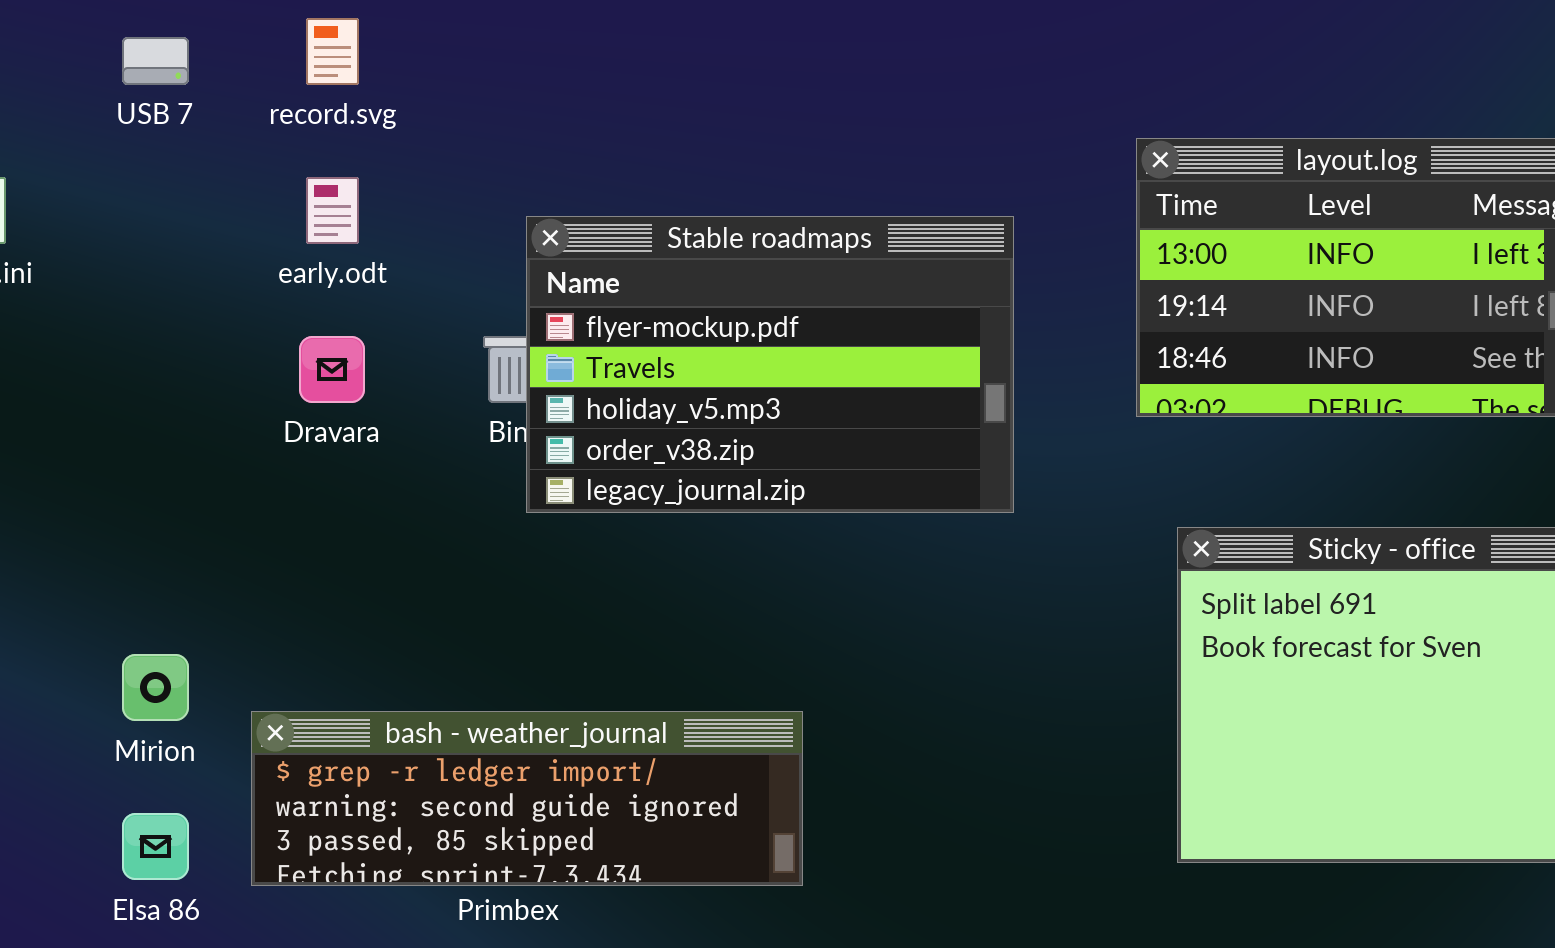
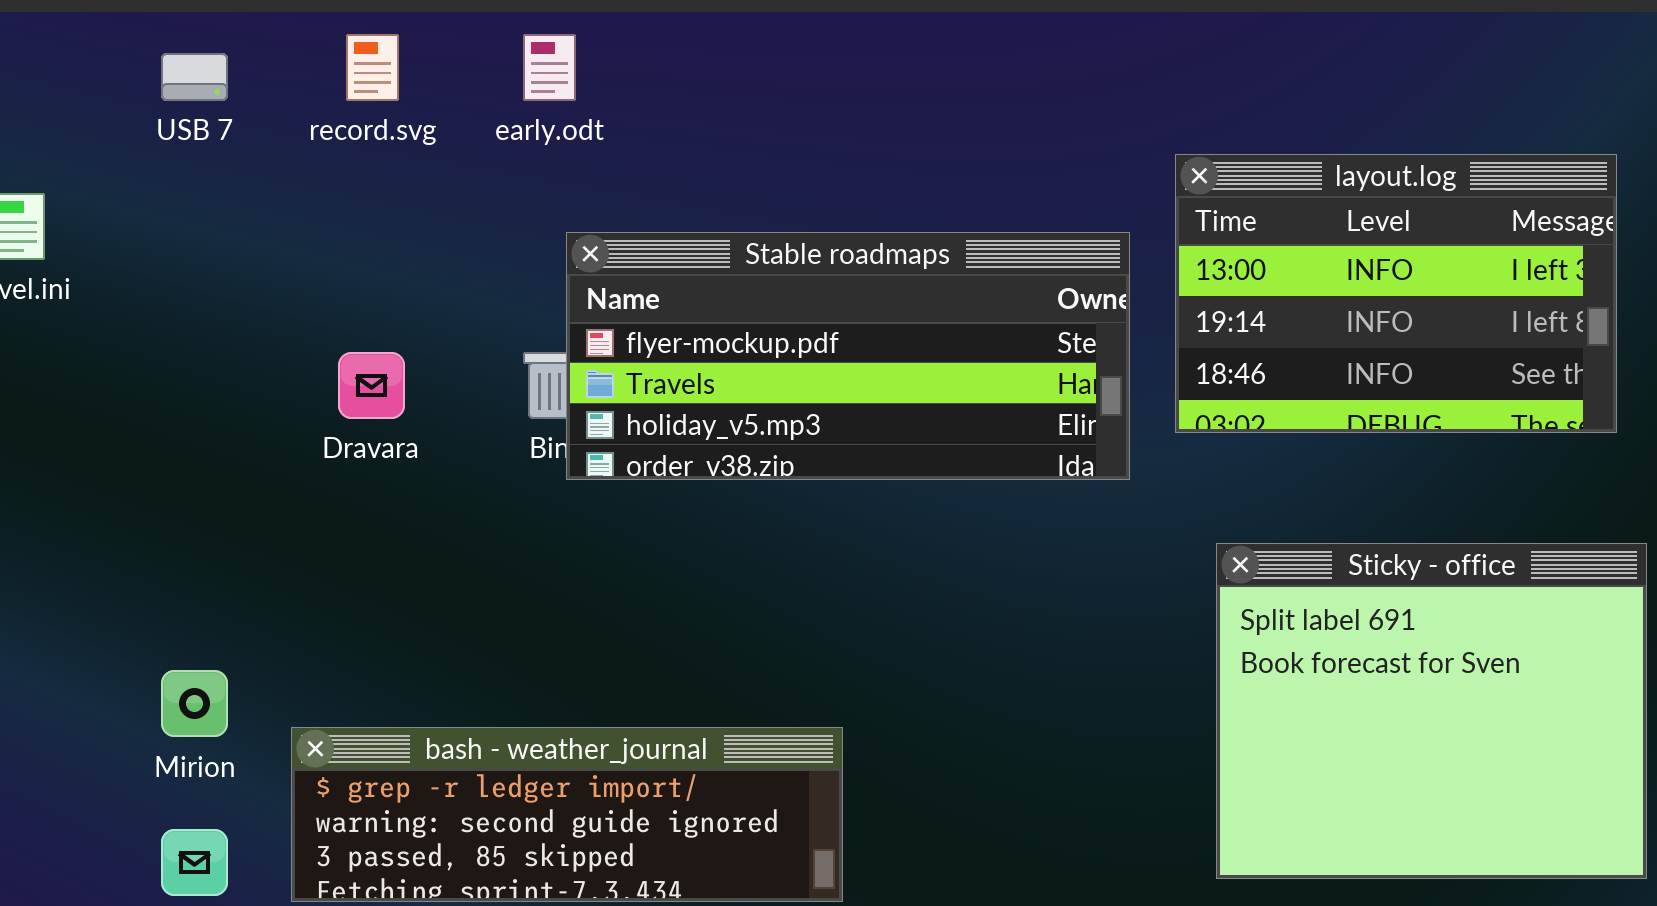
early.odt: [306,177,359,244] -> [523,34,576,101], moved
Stable roadmaps: [526,216,1014,513] -> [566,232,1130,480], resized

